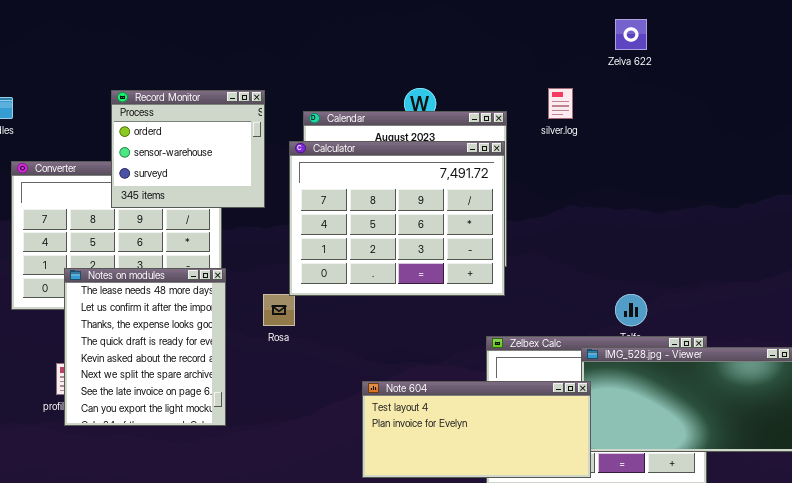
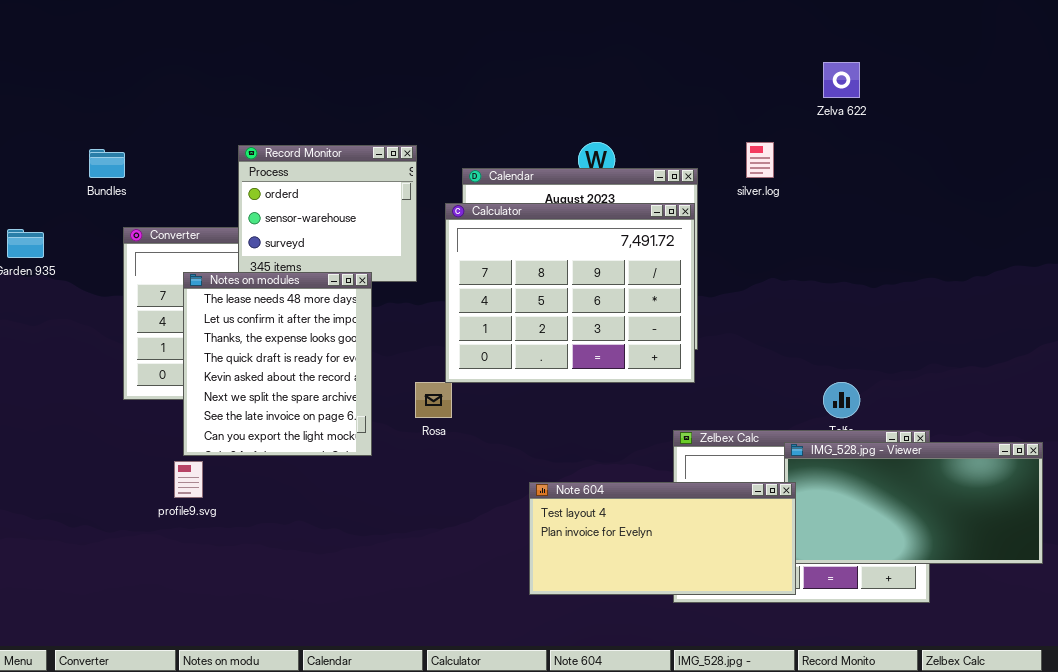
Notes on modules: [64,268,226,426] -> [183,272,372,456], moved

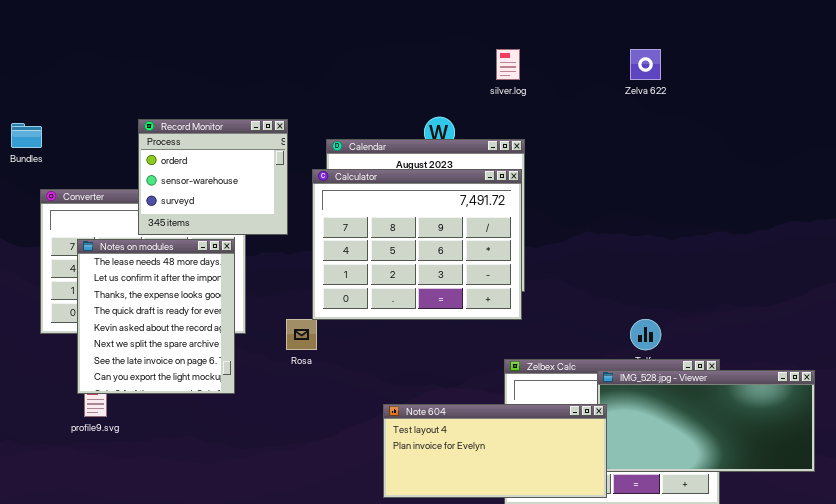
silver.log: [746,142,774,178] -> [496,49,520,80], moved
Notes on modules: [183,272,372,456] -> [77,239,235,394], moved

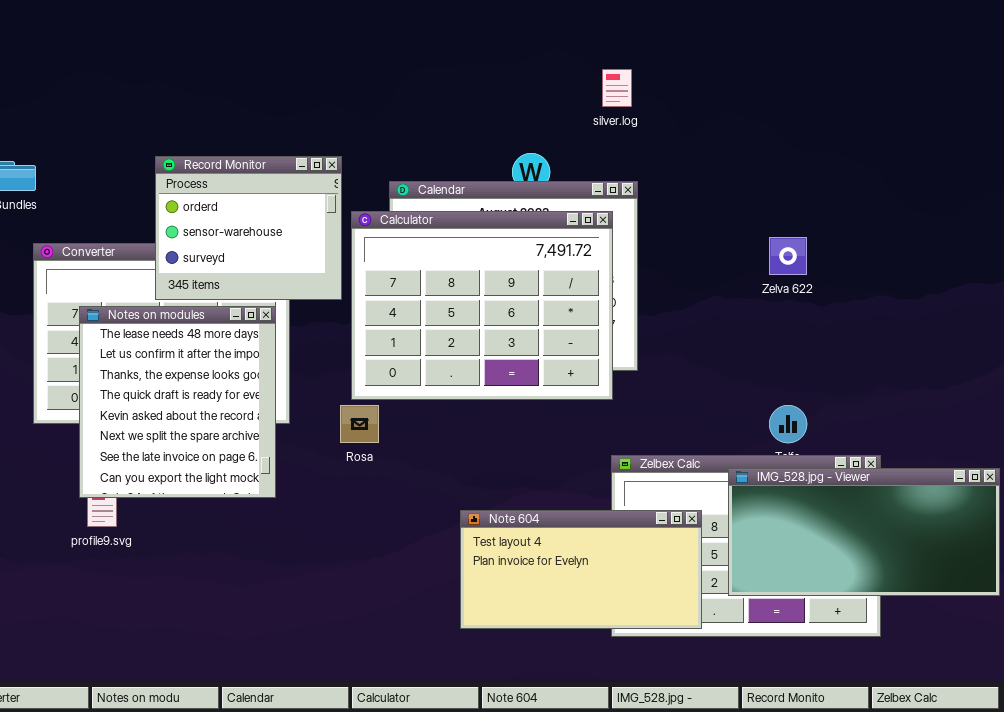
Zelva 622: [630,49,661,80] -> [769,237,807,275], moved
Calculator: [312,169,522,320] -> [351,211,613,400], moved
Note 604: [383,404,607,498] -> [460,510,702,629], resized

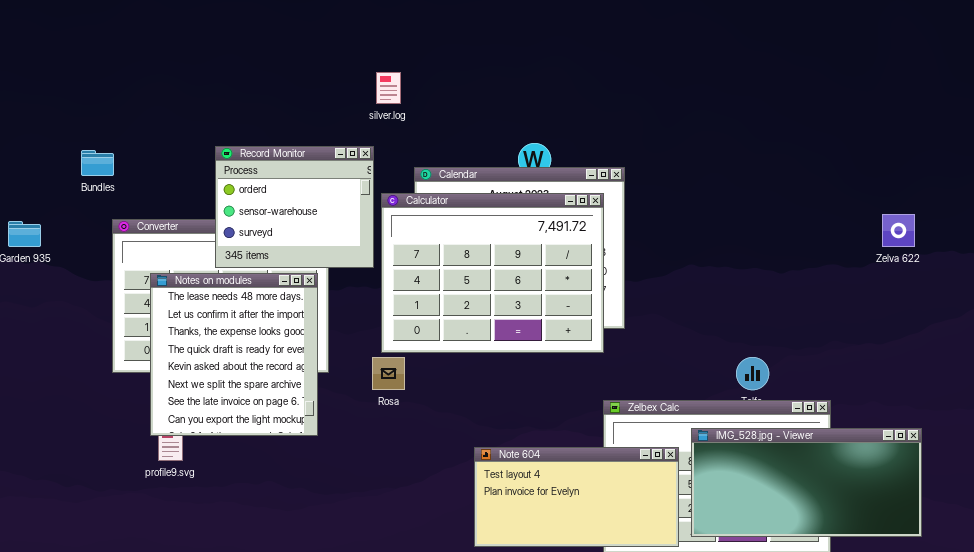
silver.log: [602,69,632,107] -> [376,72,401,104], moved
Zelva 622: [769,237,807,275] -> [882,214,915,247], moved
IMG_528.jpg - Viewer: [728,468,1000,596] -> [691,428,922,537], moved

